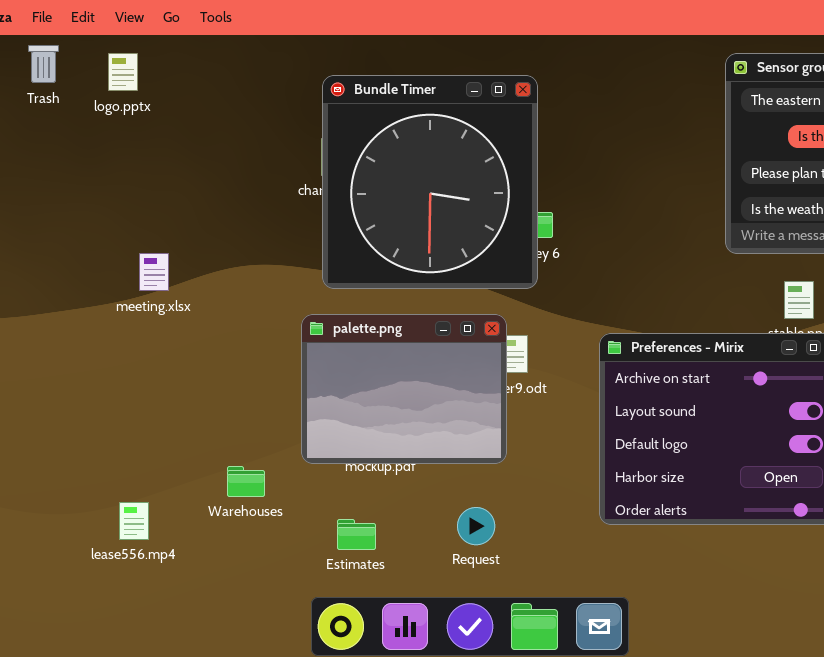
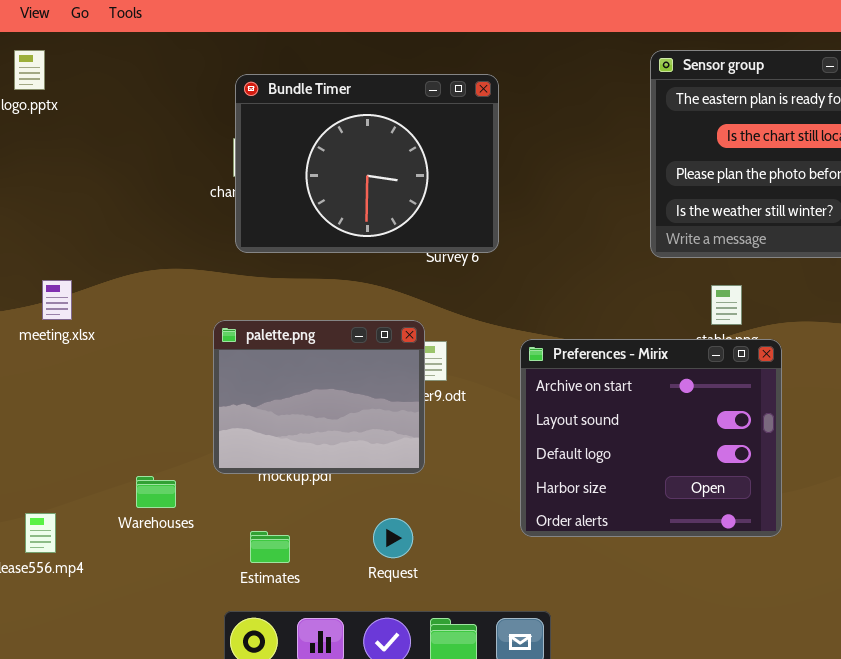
Bundle Timer: [322,75,538,289] -> [235,74,499,253], resized
meeting.xlsx: [139,253,169,291] -> [42,280,72,320], moved

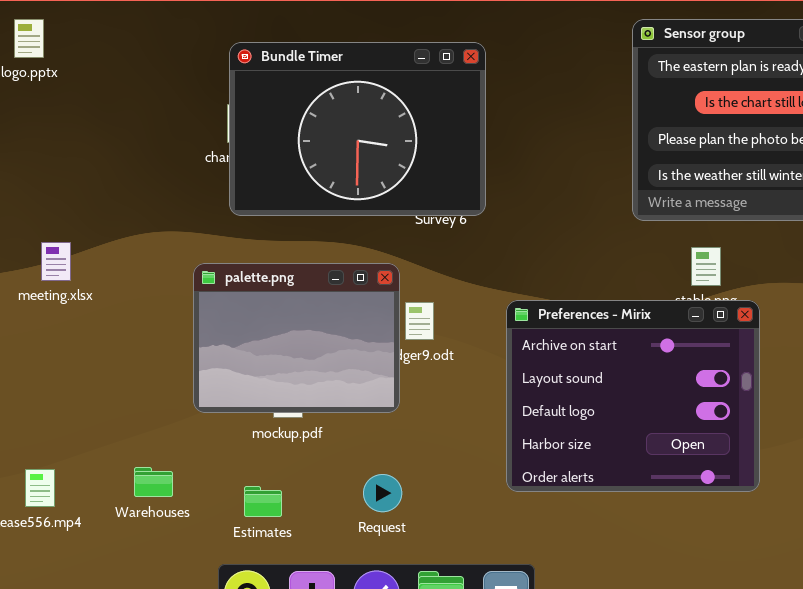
palette.png: [213,320,425,474] -> [193,263,400,413], moved
Warehouses: [136,476,176,508] -> [134,467,173,497], moved

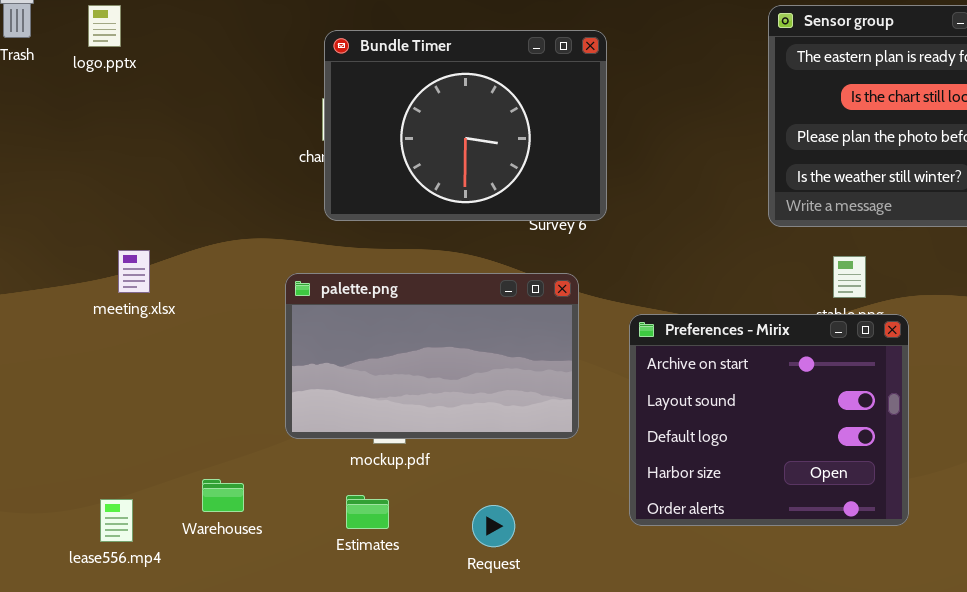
palette.png: [193,263,400,413] -> [285,273,579,439], resized
Warehouses: [134,467,173,497] -> [202,479,244,512], moved
Estimates: [244,486,282,517] -> [346,495,389,529], moved

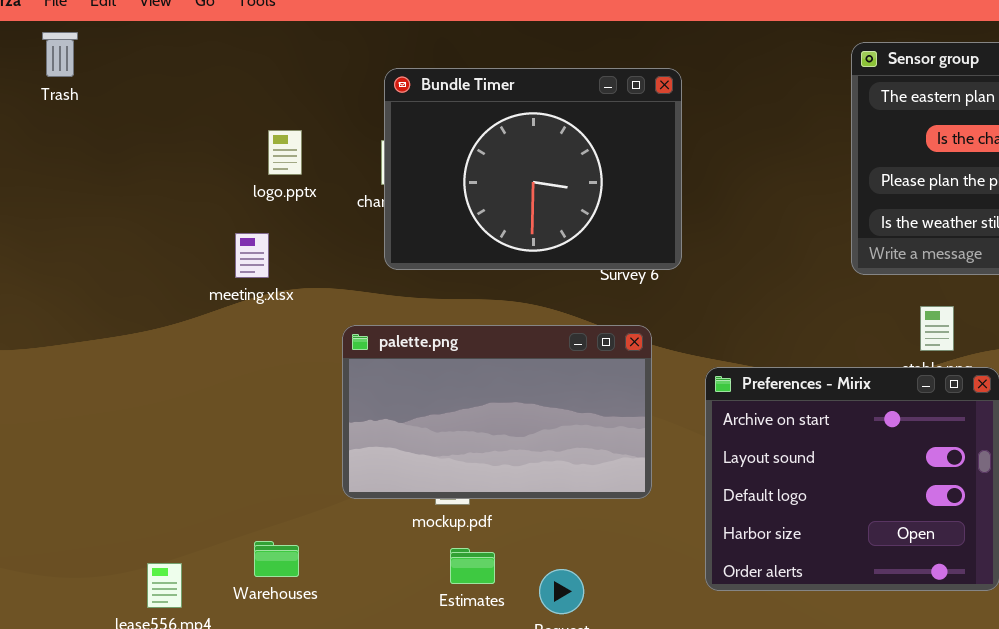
logo.pptx: [88,5,121,47] -> [268,130,302,175], moved
meeting.xlsx: [118,250,150,293] -> [235,233,269,278], moved
Estimates: [346,495,389,529] -> [450,548,495,584], moved

